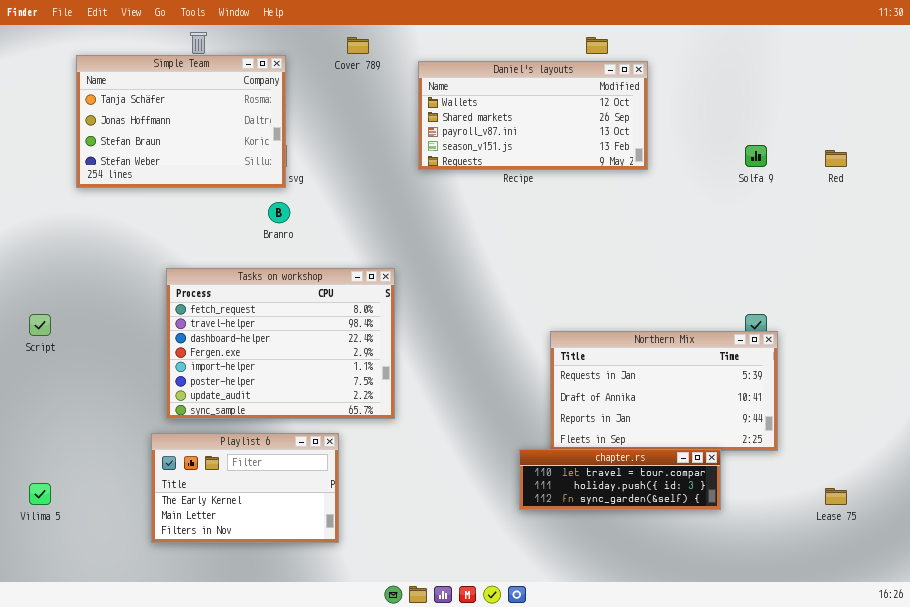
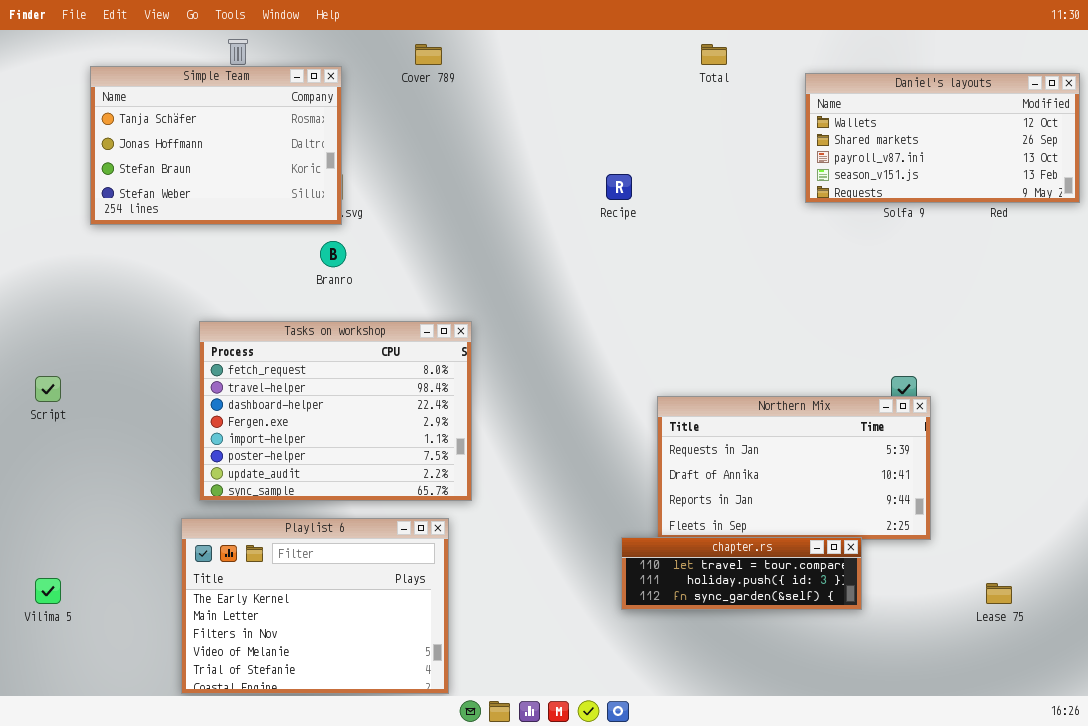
Daniel's layouts: [418,61,648,170] -> [805,73,1080,203], moved
Playlist 6: [151,433,339,543] -> [181,518,449,694], resized

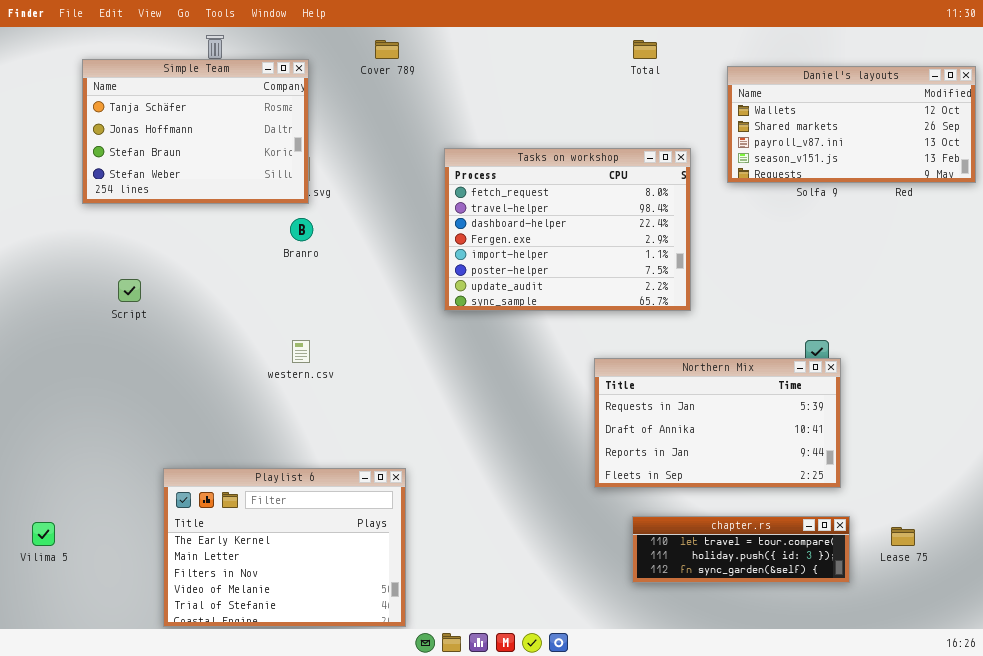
Tasks on workshop: [199,321,472,501] -> [444,148,691,311], moved
Script: [35,376,61,402] -> [118,279,141,302], moved
chapter.rs: [621,537,862,610] -> [632,516,850,583], moved

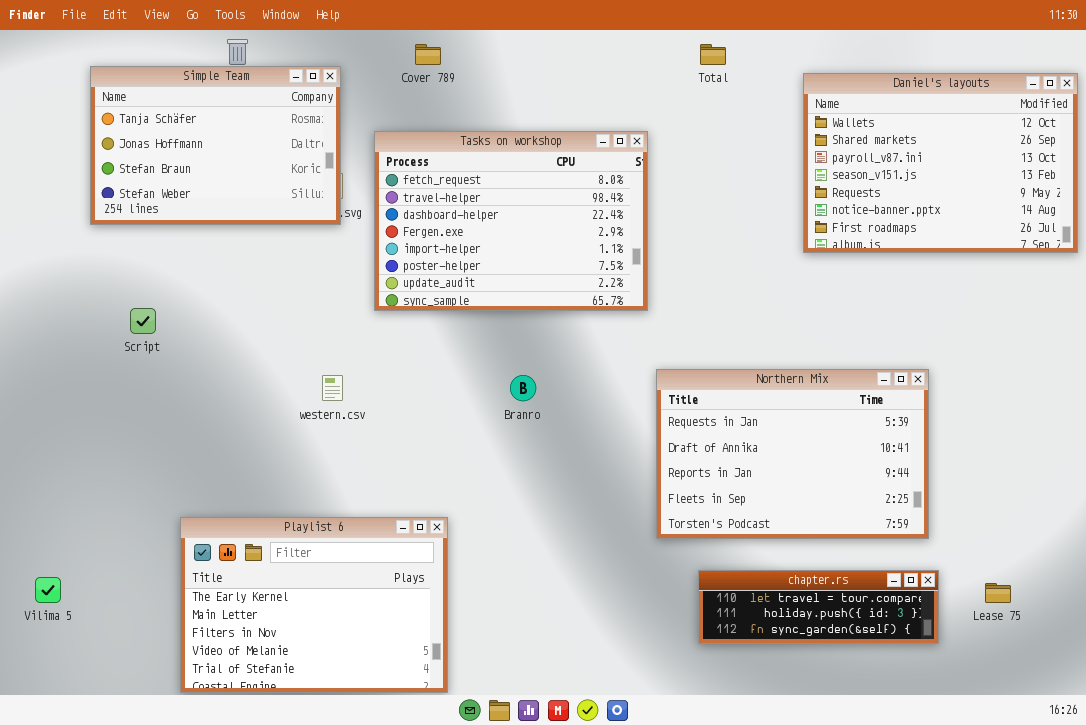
Daniel's layouts: [727,66,976,183] -> [803,73,1078,253], resized
Tasks on workshop: [444,148,691,311] -> [374,131,648,311], moved
Branro: [290,218,313,241] -> [510,375,536,401], moved
Northern Mix: [594,358,841,488] -> [656,369,929,539], resized

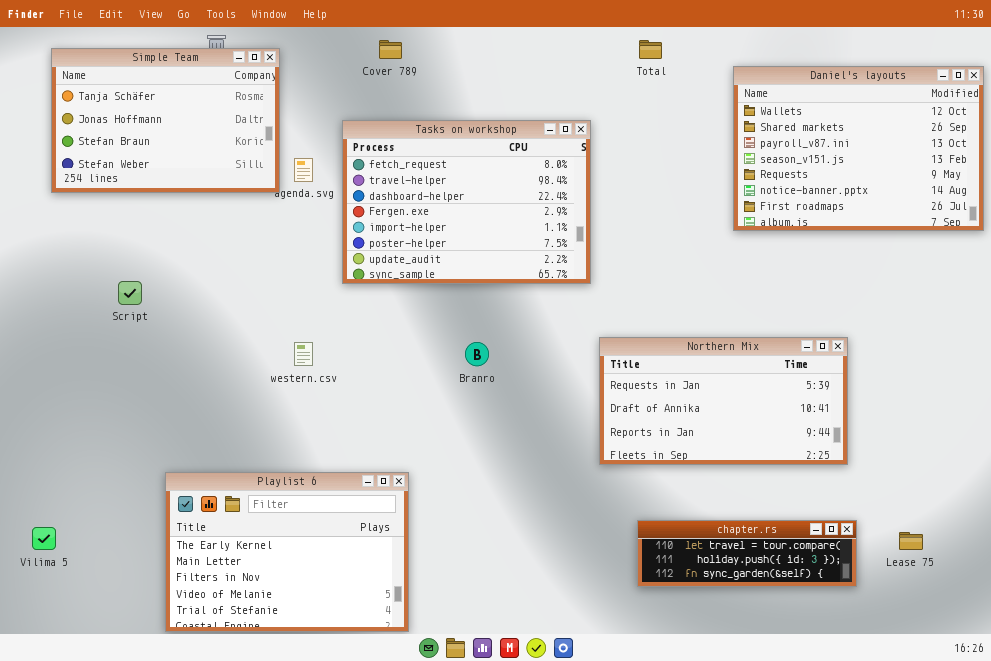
Simple Team: [90,66,341,225] -> [51,48,280,193], moved
Northern Mix: [656,369,929,539] -> [599,337,848,465], resized

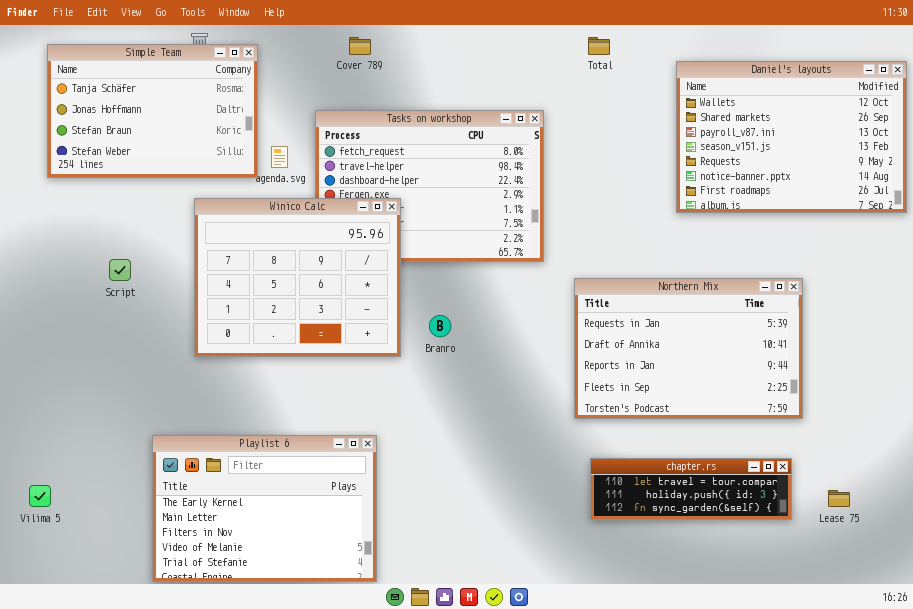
Winico Calc: none -> [194,198,401,357], opened
Northern Mix: [599,337,848,465] -> [574,278,803,419], moved, resized
chapter.rs: [637,520,857,587] -> [590,458,792,520], moved

